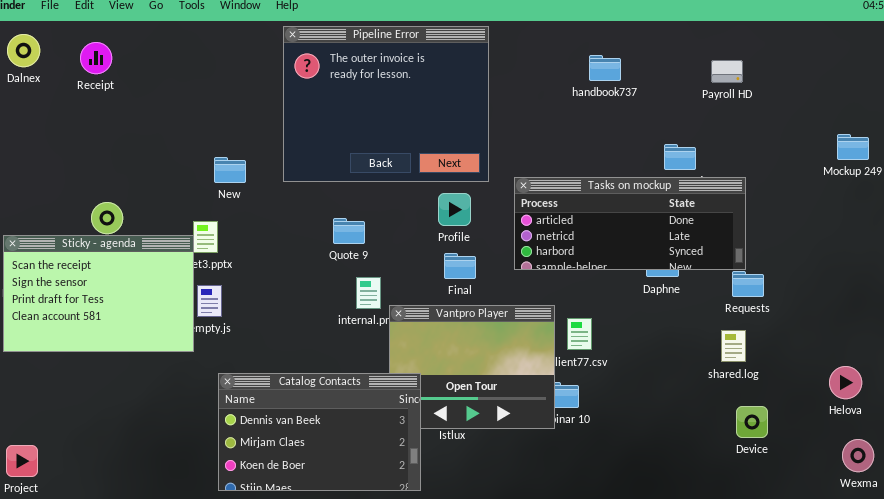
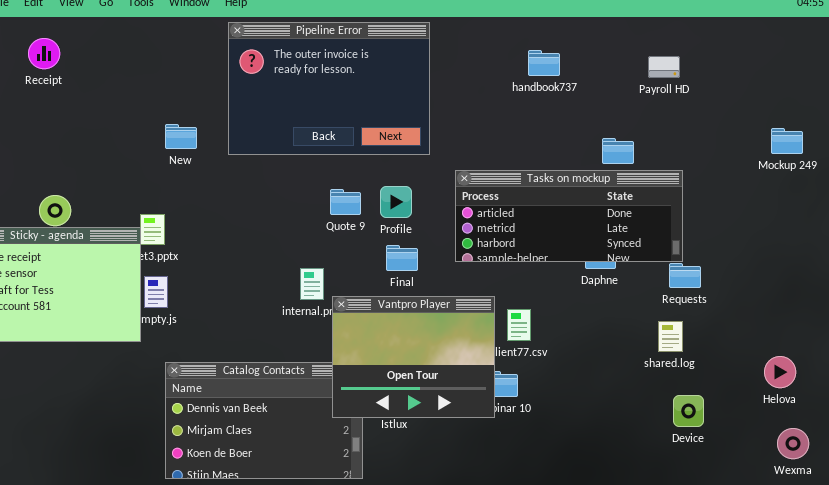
Pipeline Error: [283,26,489,182] -> [228,22,430,155], resized
New: [214,157,246,183] -> [165,124,197,149], moved
Quote 9: [333,218,365,244] -> [330,189,361,215], moved
Vantpro Player: [389,305,555,429] -> [332,296,495,418], raised

